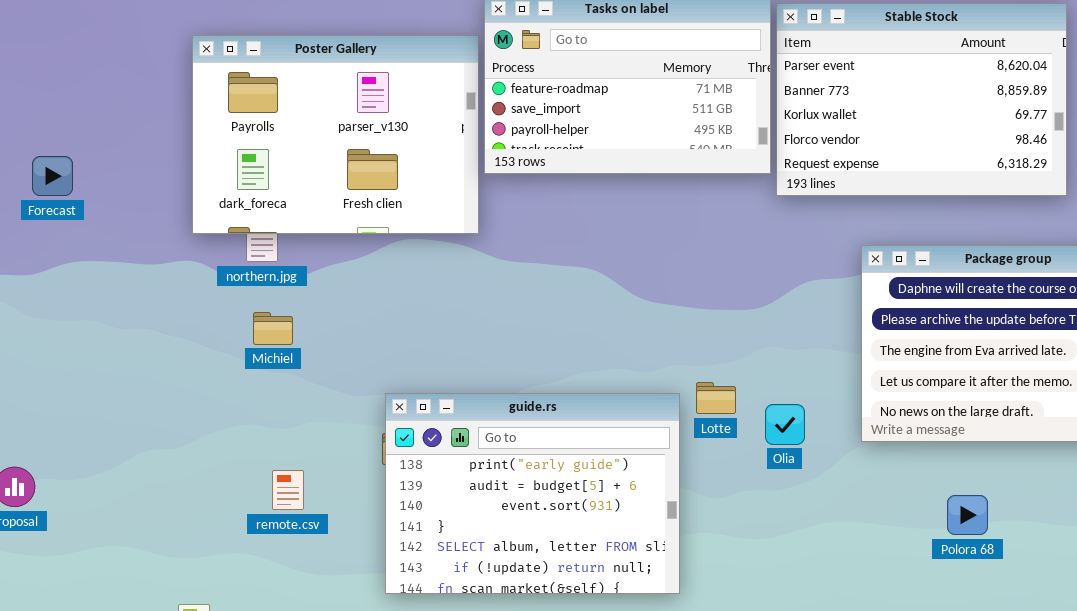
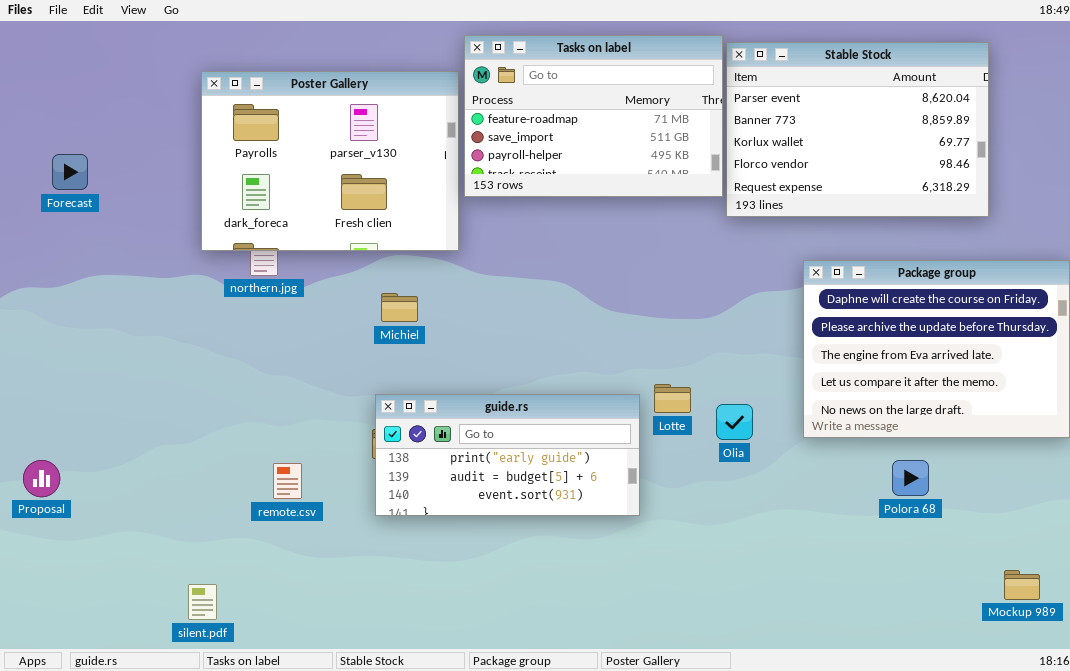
Forecast: [32,156,73,196] -> [52,154,88,190], moved
Michiel: [253,312,293,345] -> [381,293,418,322], moved
guide.rs: [385,393,680,594] -> [375,394,640,516], resized
Polora 68: [947,495,988,535] -> [892,460,929,496], moved

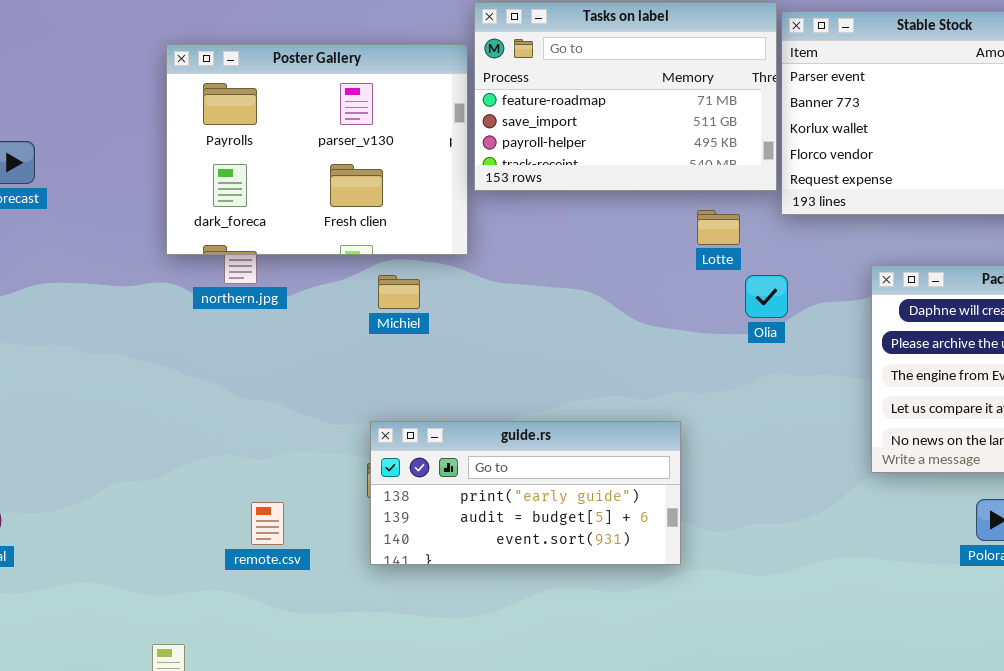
Michiel: [381,293,418,322] -> [378,275,420,309], moved
Lotte: [654,384,691,413] -> [697,210,740,245], moved
Olia: [716,404,753,440] -> [745,275,788,318], moved

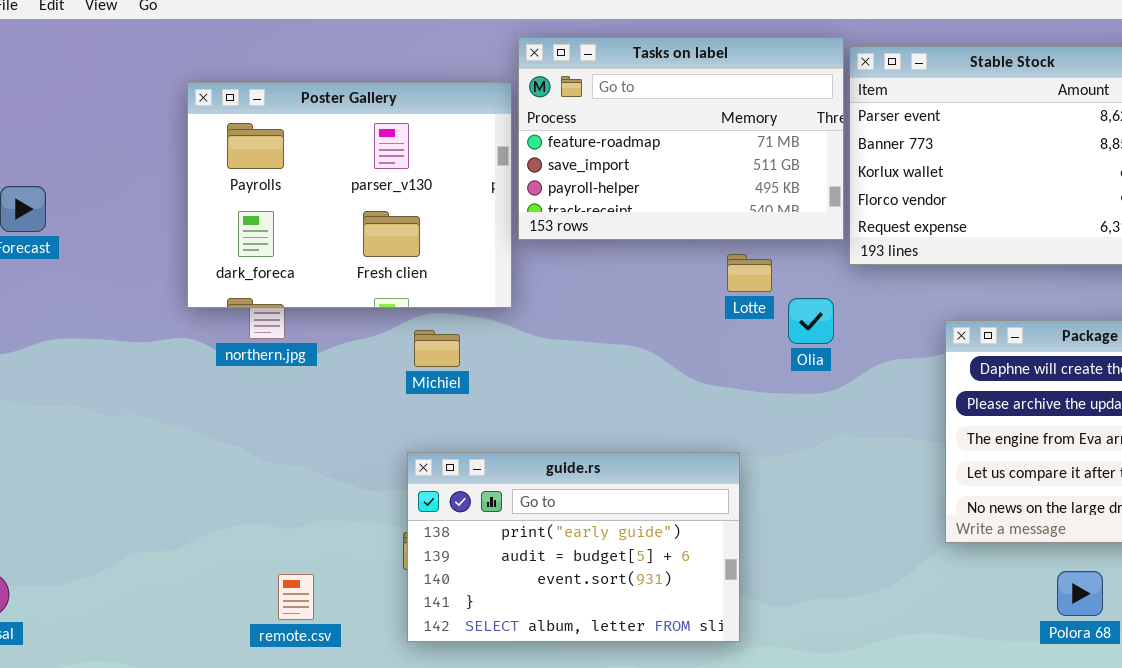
Lotte: [697,210,740,245] -> [727,254,772,292], moved
Olia: [745,275,788,318] -> [788,298,834,344], moved
guide.rs: [370,421,681,565] -> [407,452,740,642], resized

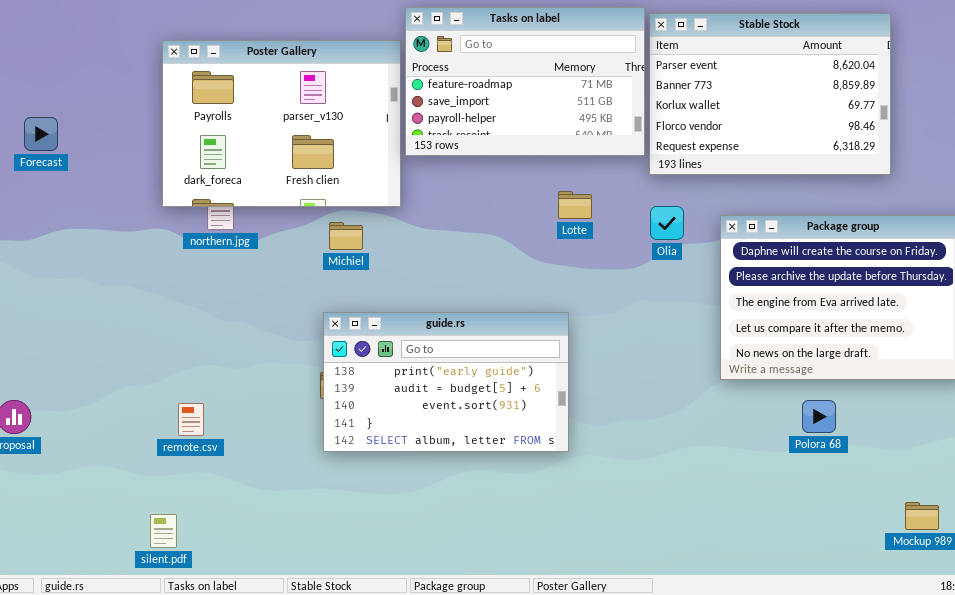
Lotte: [727,254,772,292] -> [558,191,592,219], moved
Olia: [788,298,834,344] -> [650,206,684,240], moved
remote.csv: [278,574,314,620] -> [178,403,204,436], moved

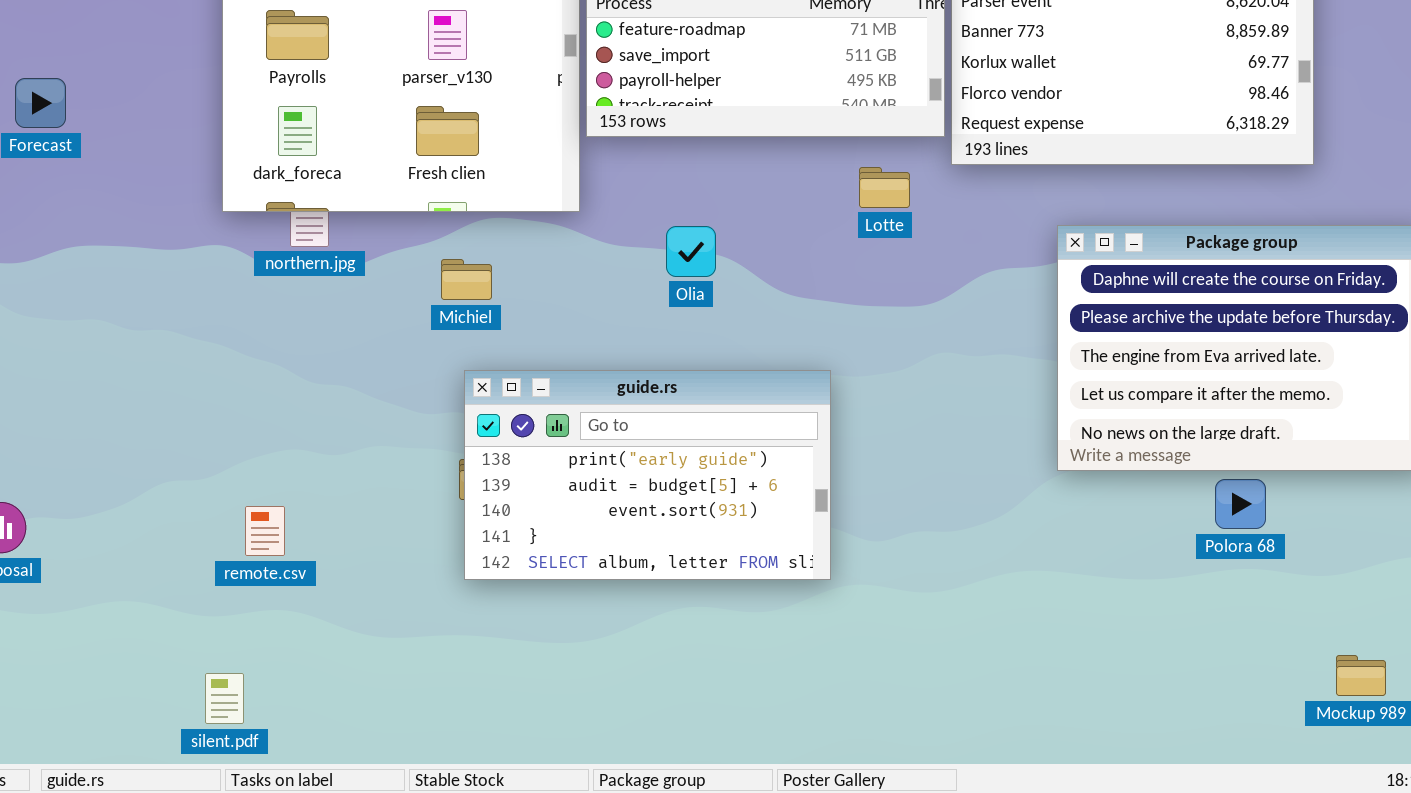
Lotte: [558,191,592,219] -> [859,167,910,208], moved
Olia: [650,206,684,240] -> [666,226,716,277], moved
Michiel: [329,222,363,250] -> [441,259,492,300], moved
Polora 68: [802,400,836,433] -> [1215,479,1266,529], moved

